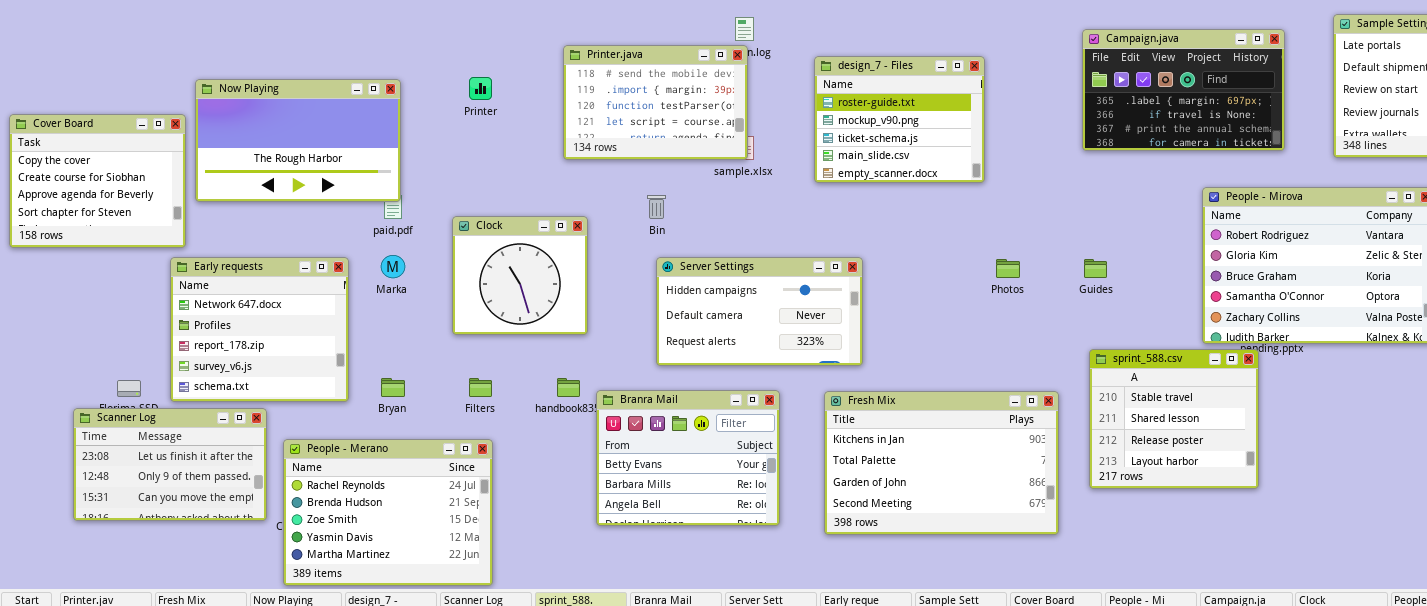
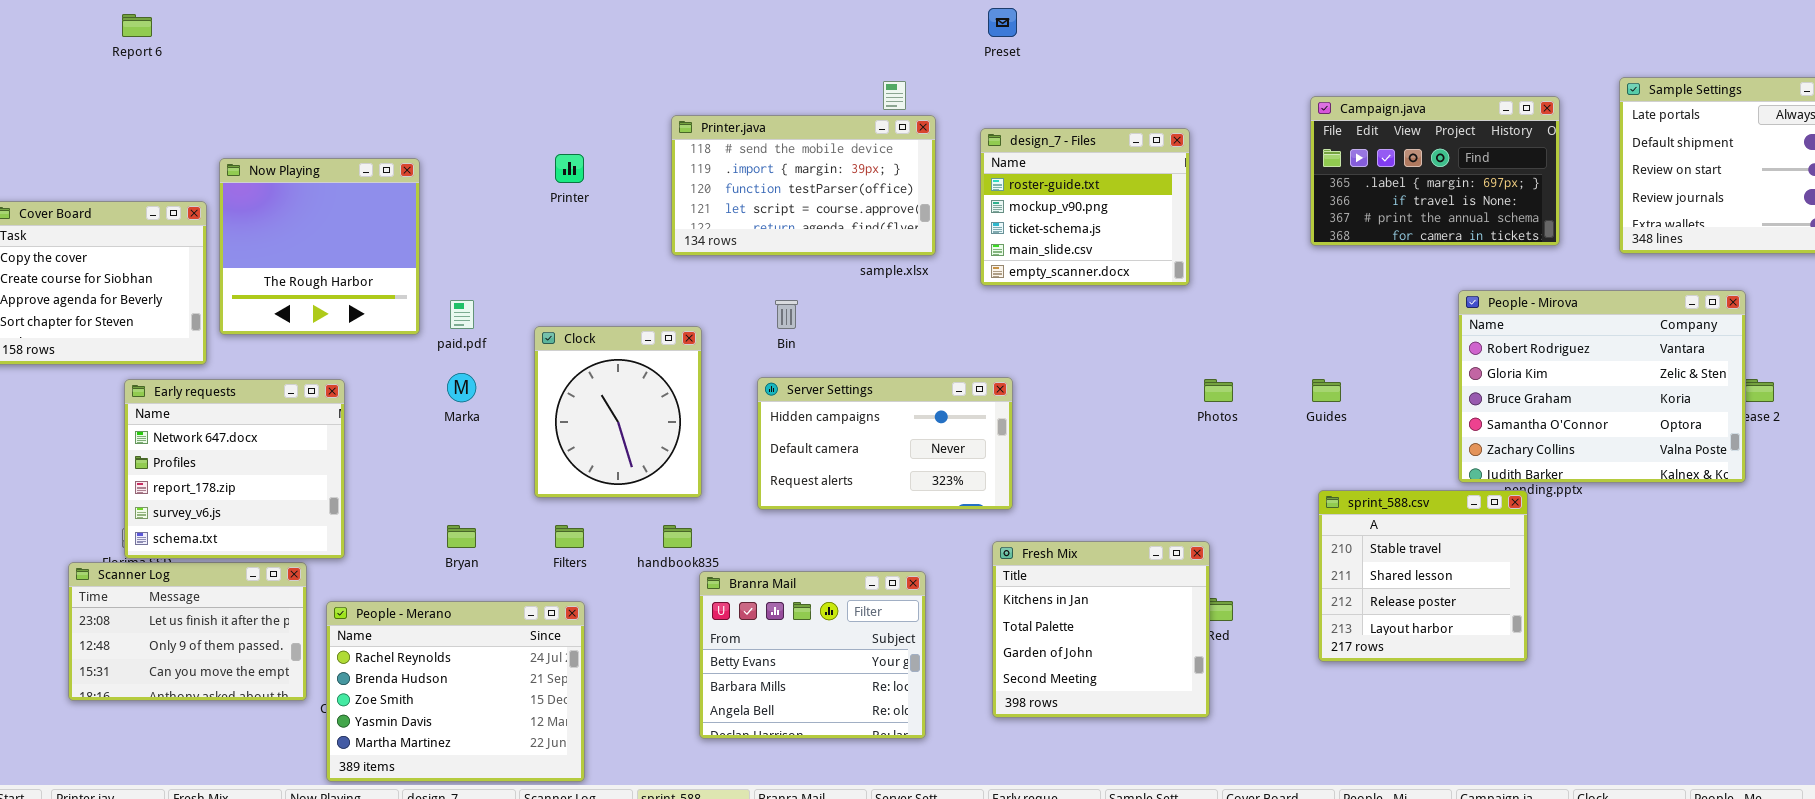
Printer.java: [563,45,748,160] -> [671,115,936,256], resized
Now Playing: [195,79,401,202] -> [219,158,420,335], resized
Clock: [452,216,588,335] -> [534,326,702,498], resized
Early requests: [170,257,349,402] -> [124,379,345,559], moved
Server Settings: [656,257,863,366] -> [757,377,1013,510], moved
Branra Mail: [596,390,780,526] -> [699,571,926,739], moved
Fresh Mix: [824,391,1059,535] -> [992,541,1210,718], resized

